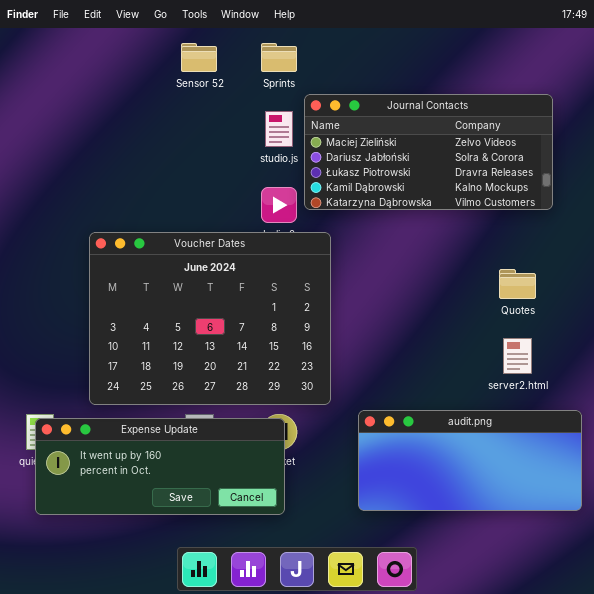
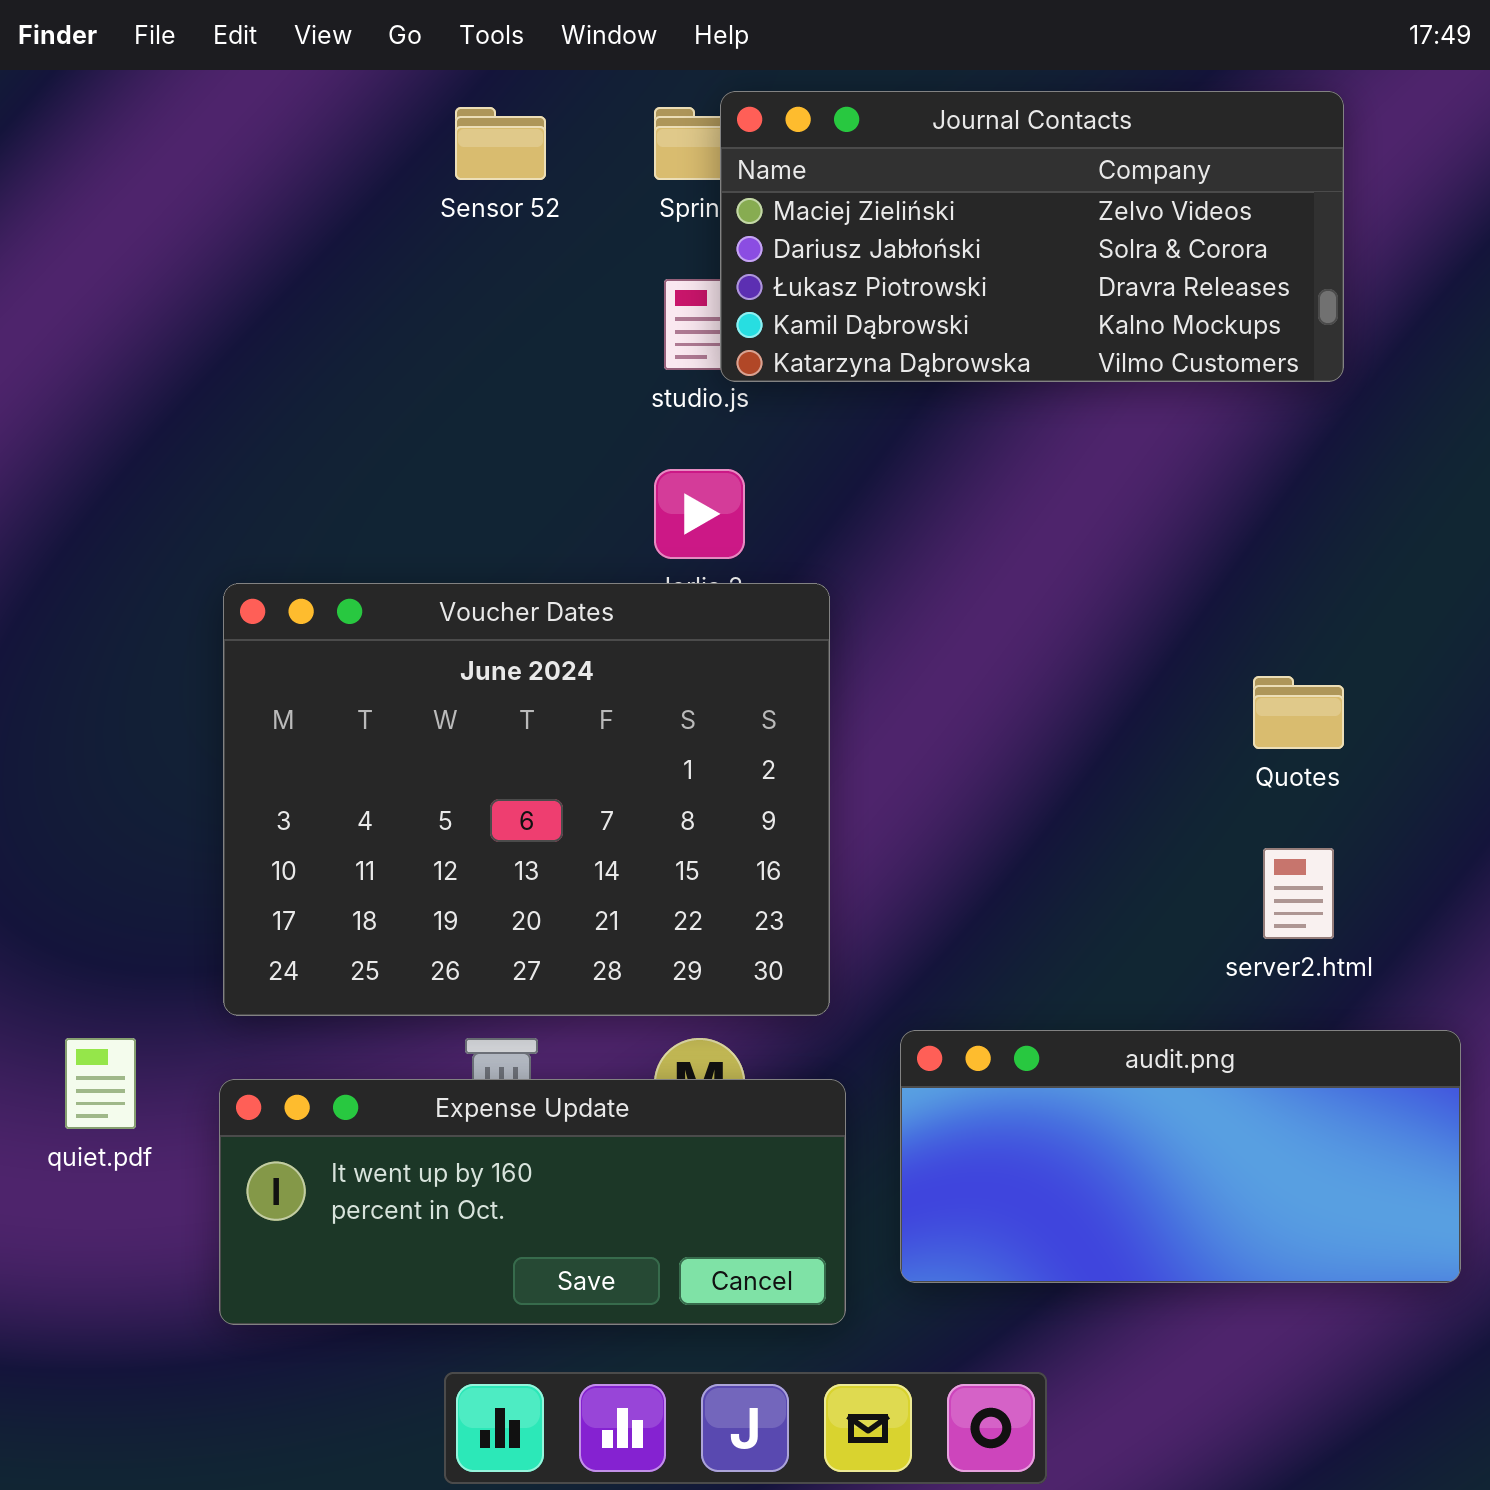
Journal Contacts: [304,94,553,210] -> [720,91,1344,382], moved
Expense Update: [35,418,285,515] -> [219,1079,846,1325], moved

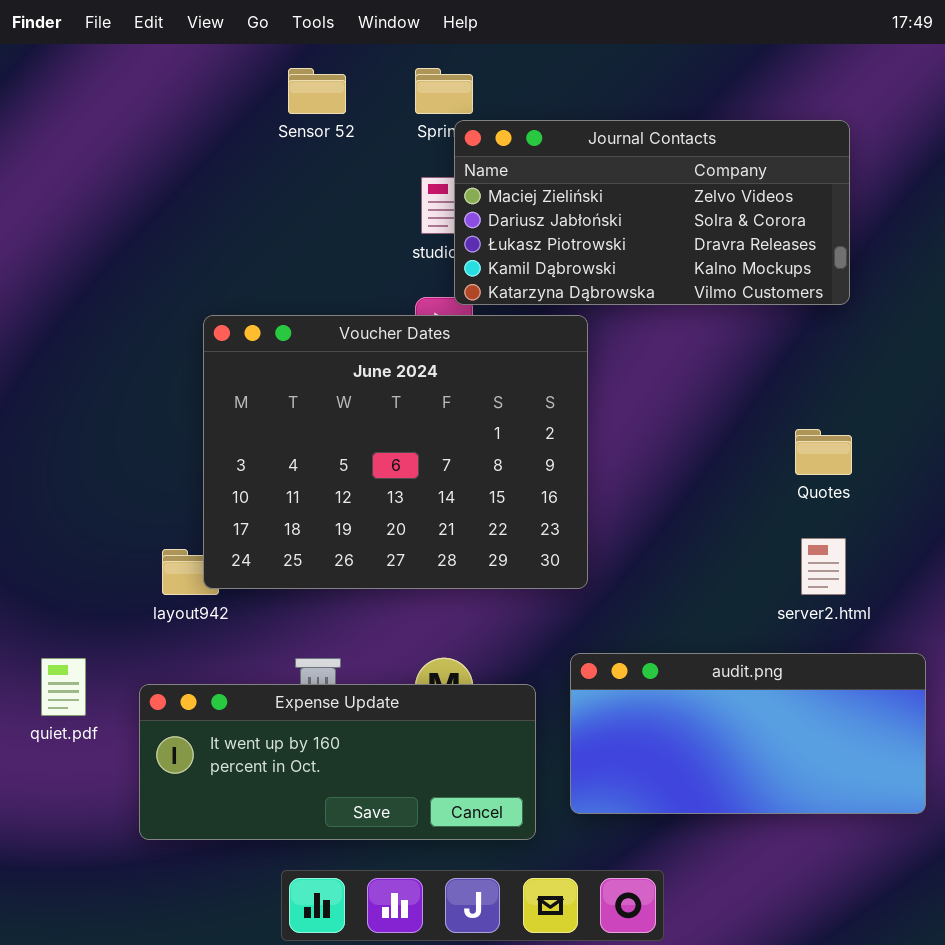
Journal Contacts: [720,91,1344,382] -> [454,120,850,305], moved
Voucher Dates: [223,583,830,1016] -> [203,315,588,589], moved

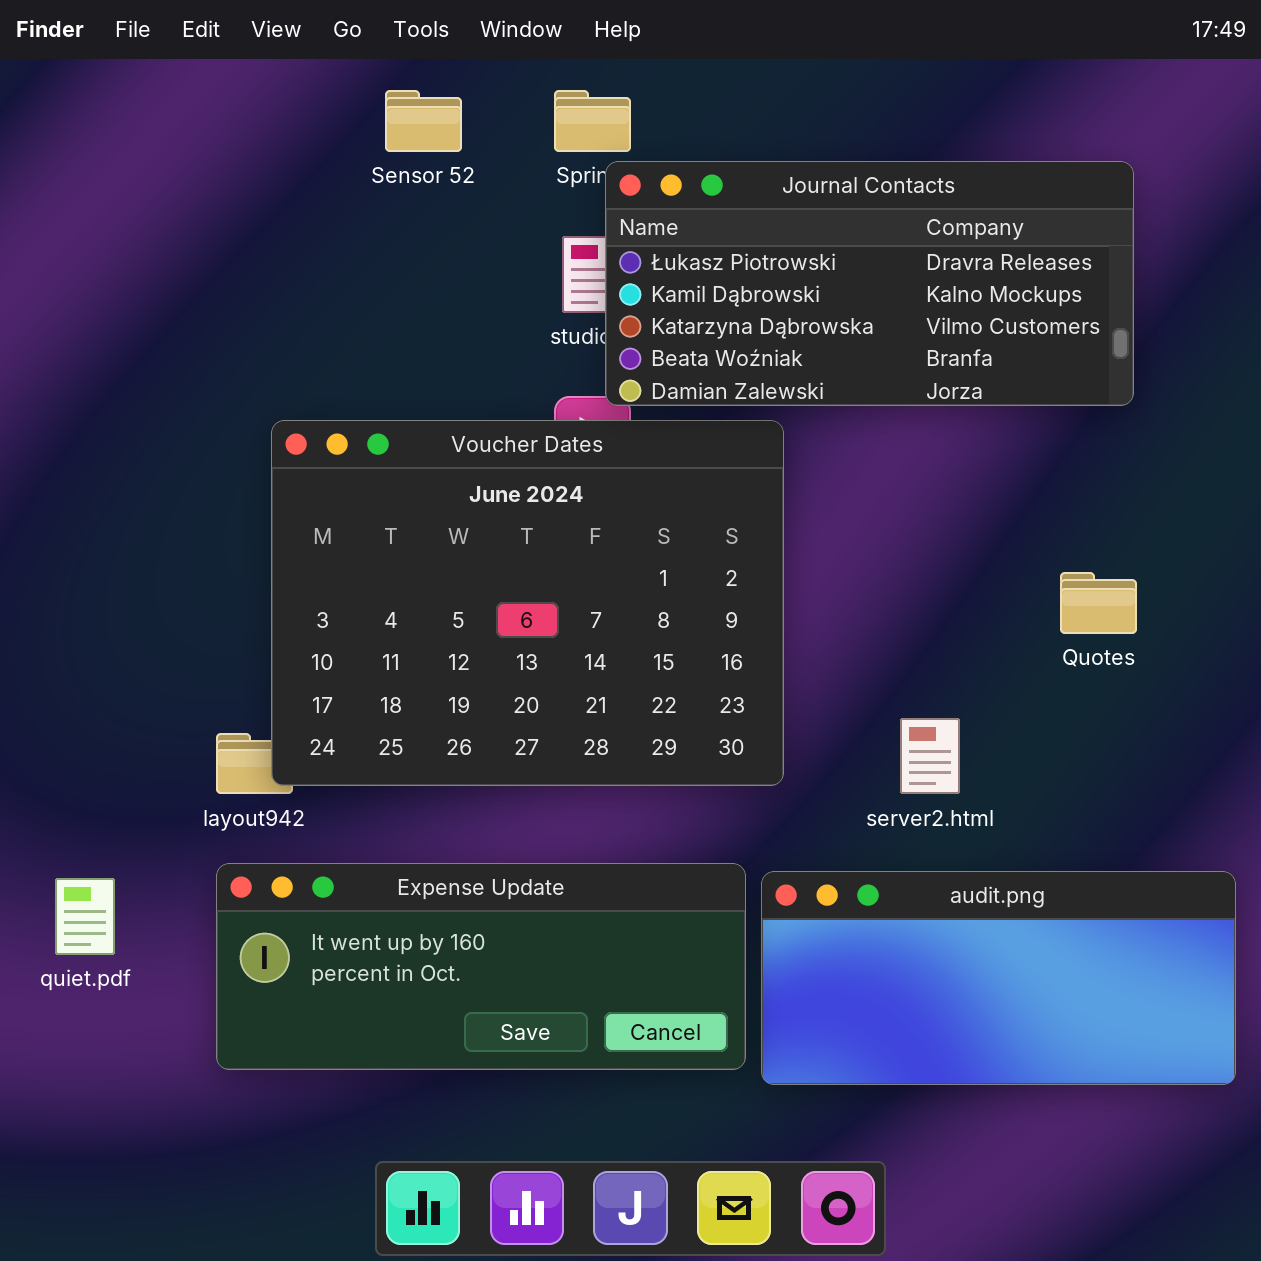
Journal Contacts: [454,120,850,305] -> [605,161,1134,406], scrolled down 2 rows
server2.html: [801,538,846,595] -> [900,718,960,794], moved
Expense Update: [139,684,536,840] -> [216,863,746,1070], moved

